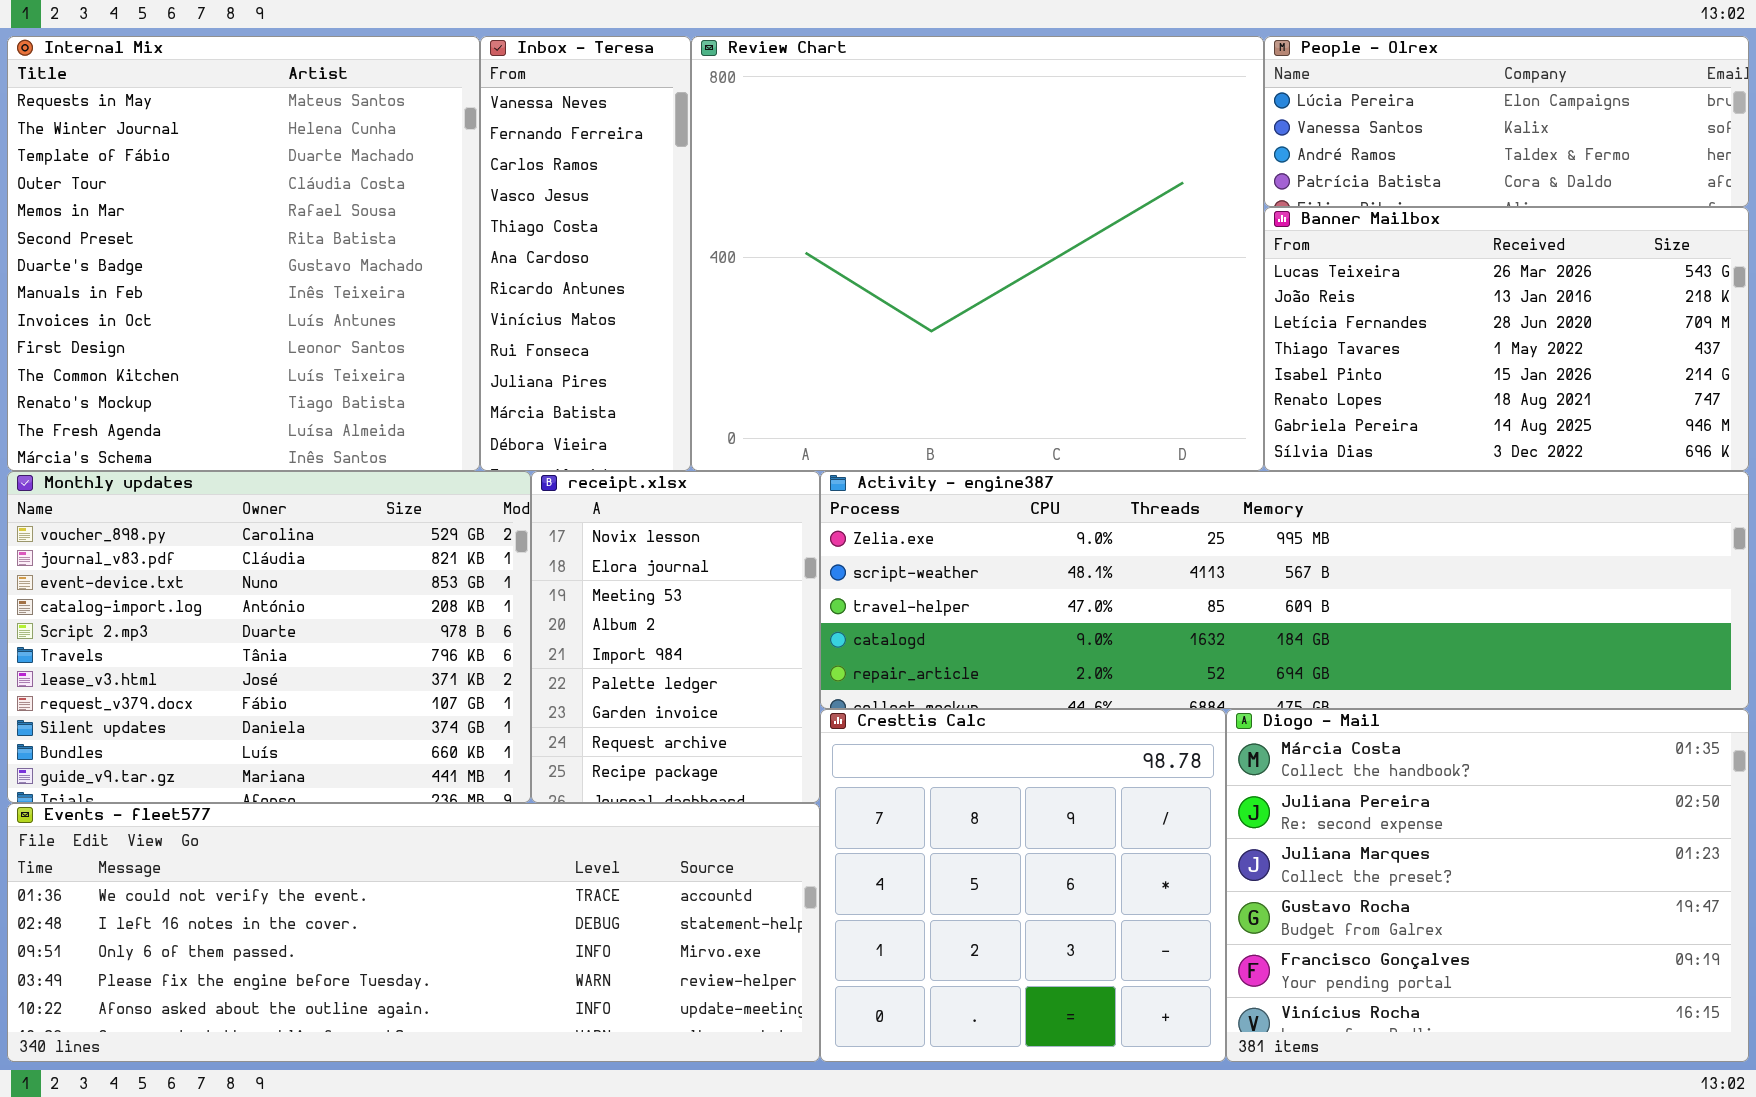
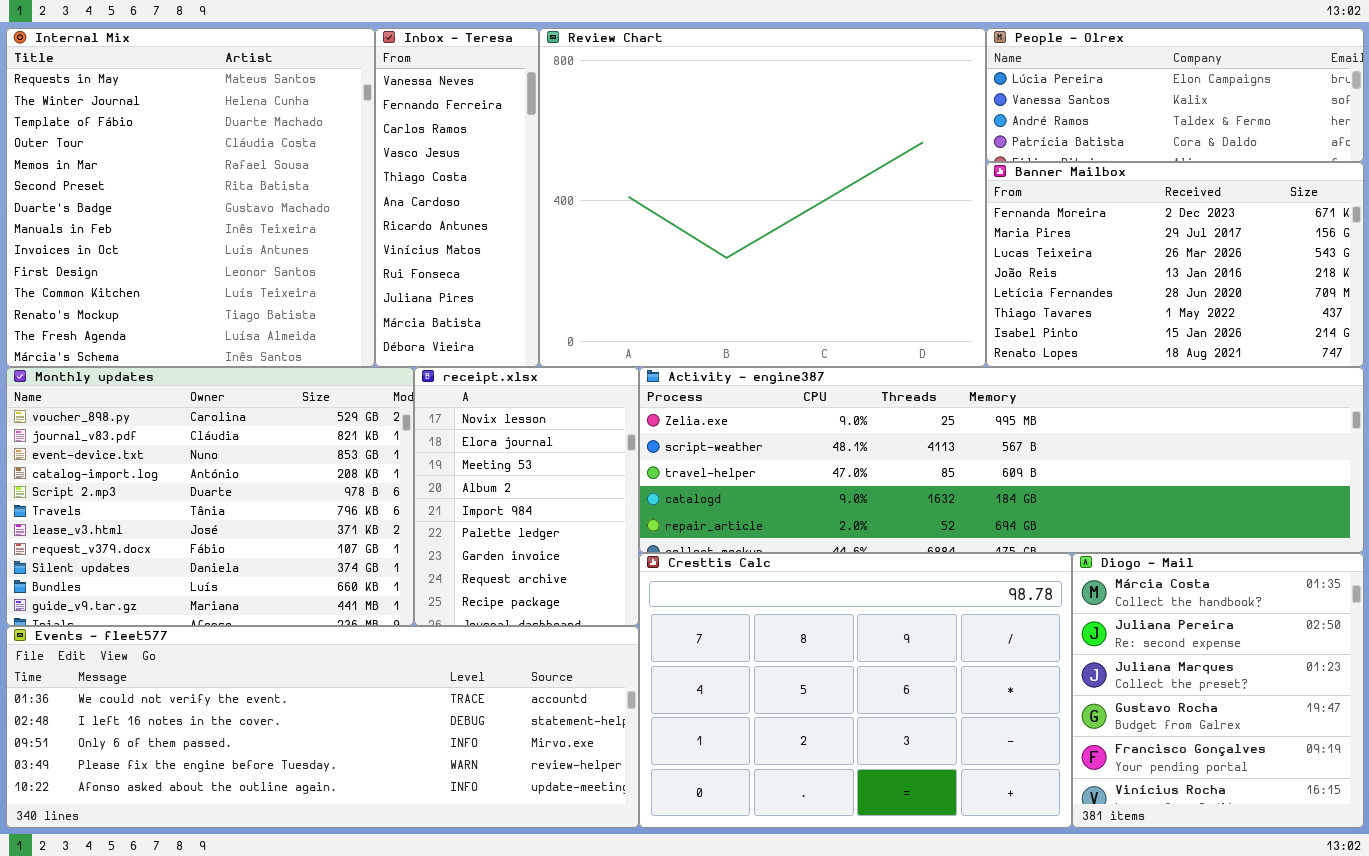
Banner Mailbox: [1264,207,1749,471] -> [986,162,1364,367], scrolled up 2 rows
Cresttis Calc: [820,709,1226,1062] -> [639,553,1072,828], resized
Diogo - Mail: [1226,709,1749,1062] -> [1072,553,1364,828], resized

